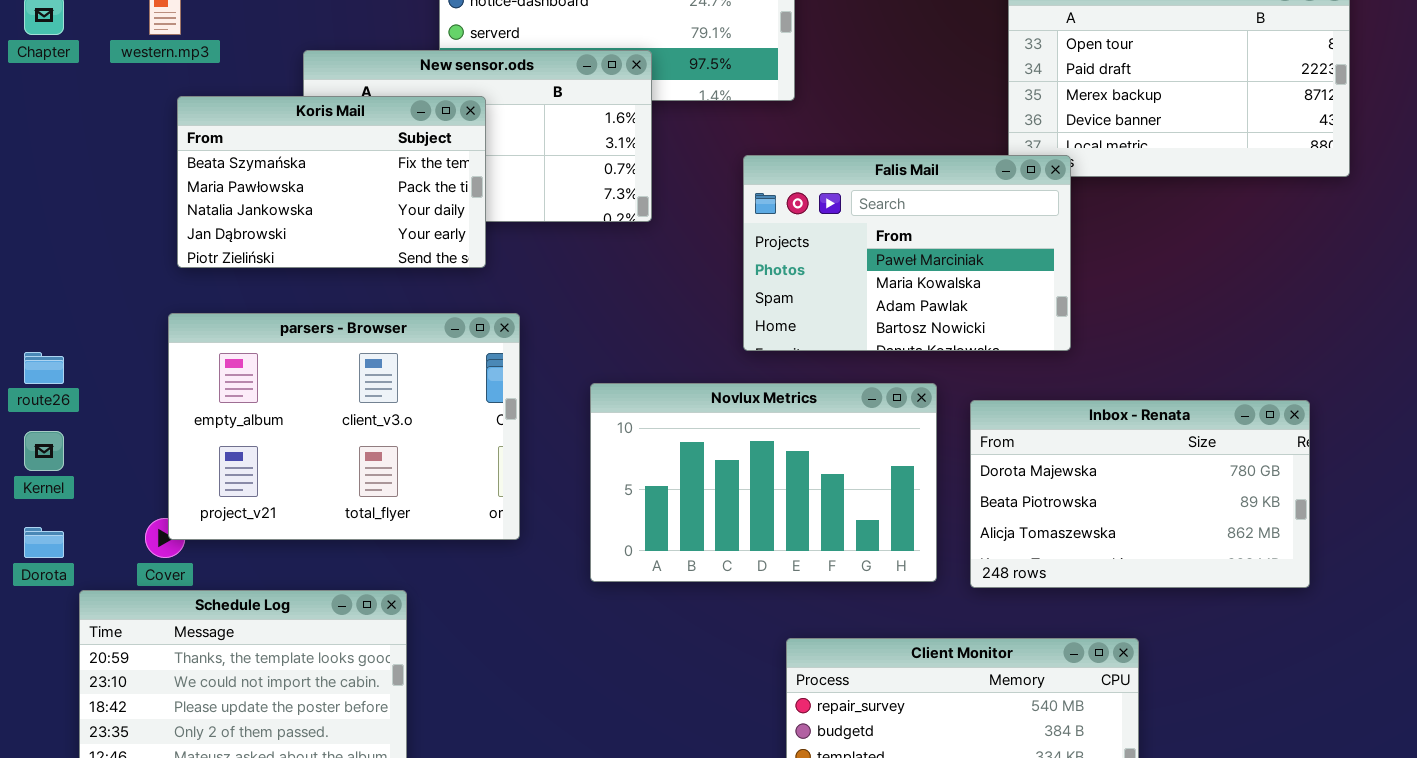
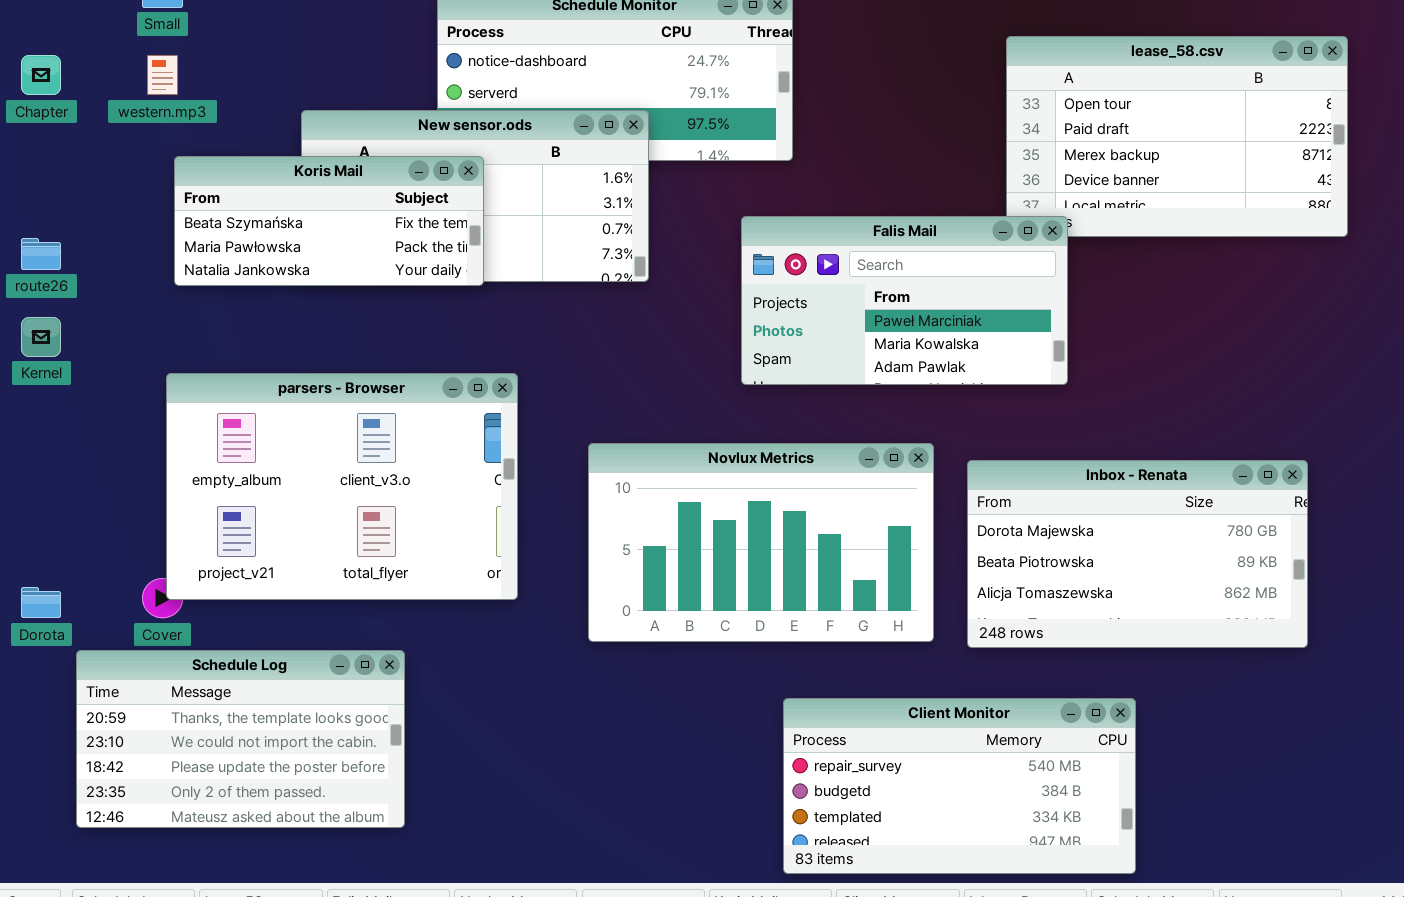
Koris Mail: [177,96,486,268] -> [174,156,484,286], resized
Falis Mail: [743,155,1071,351] -> [741,216,1068,385], resized
route26: [24,352,64,384] -> [21,238,61,270], moved
Kernel: [24,431,64,471] -> [21,317,61,357], moved

